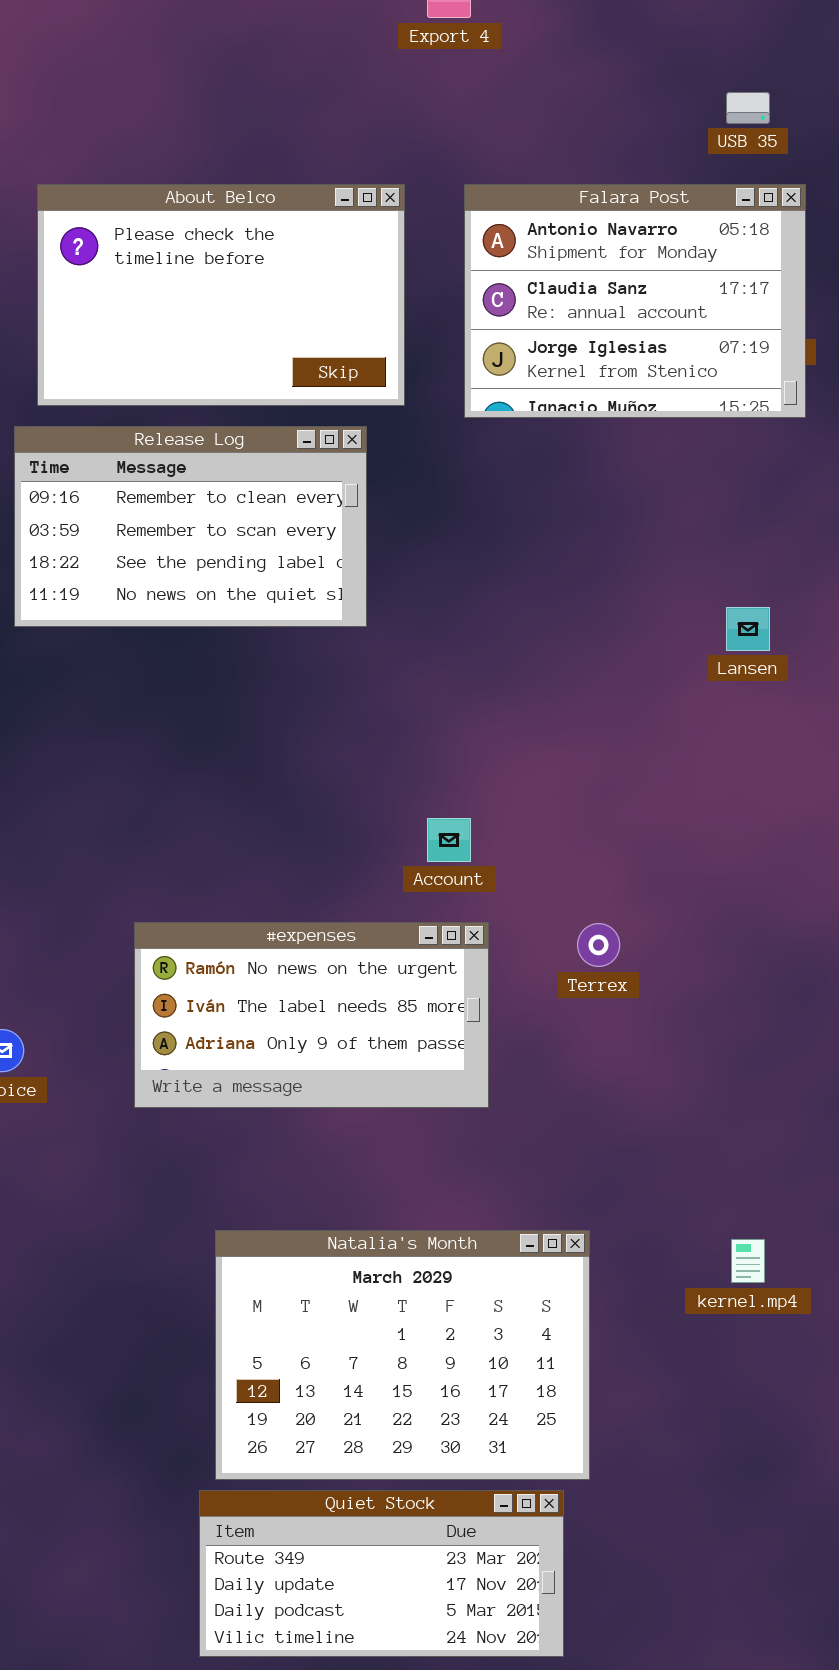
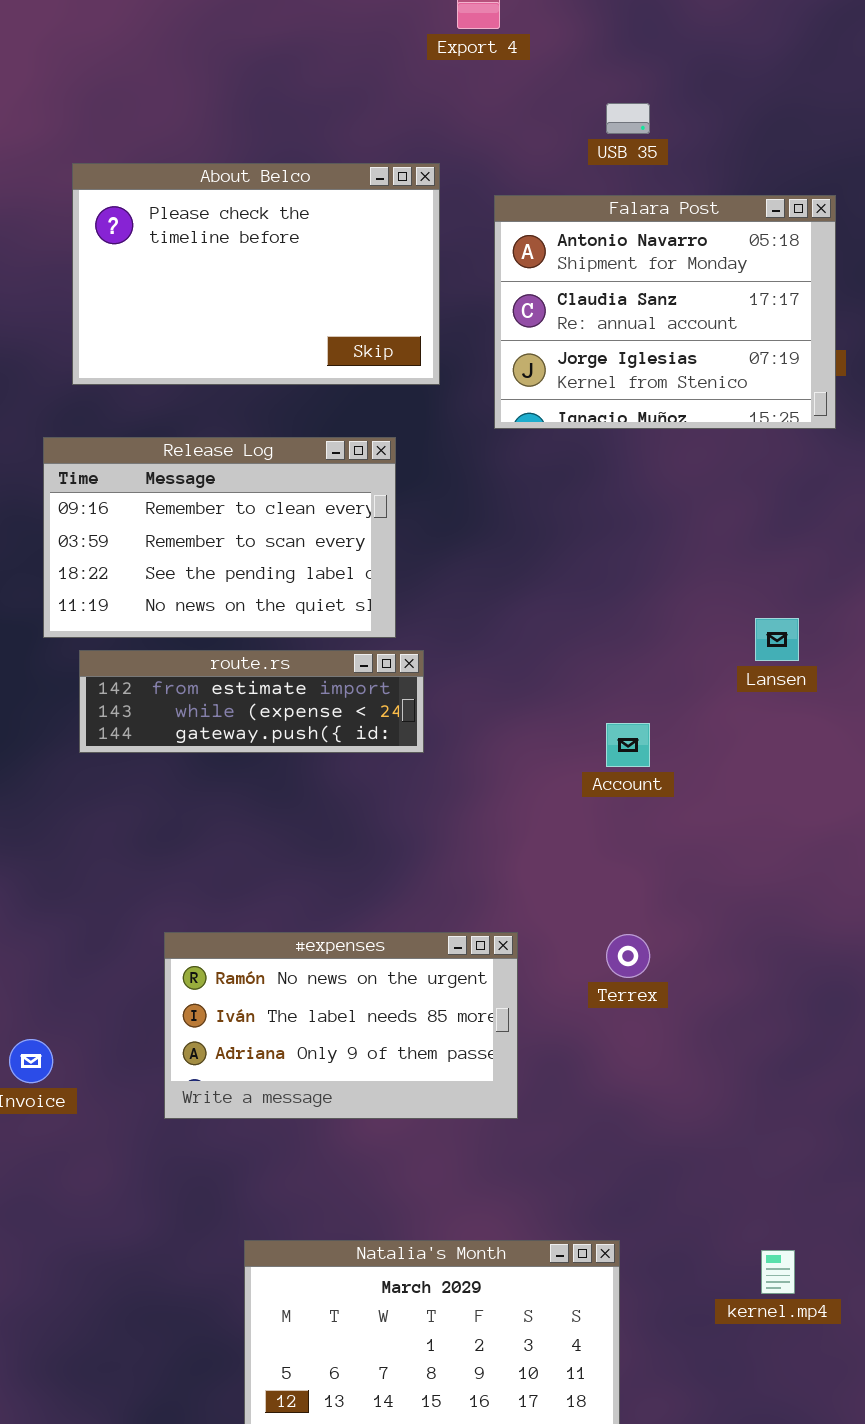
USB 35: [726,92,770,124] -> [606,103,650,134], moved
About Belco: [37,184,405,406] -> [72,163,440,385], moved
route.rs: none -> [79,650,424,753], opened
Account: [427,818,471,862] -> [606,723,650,767], moved

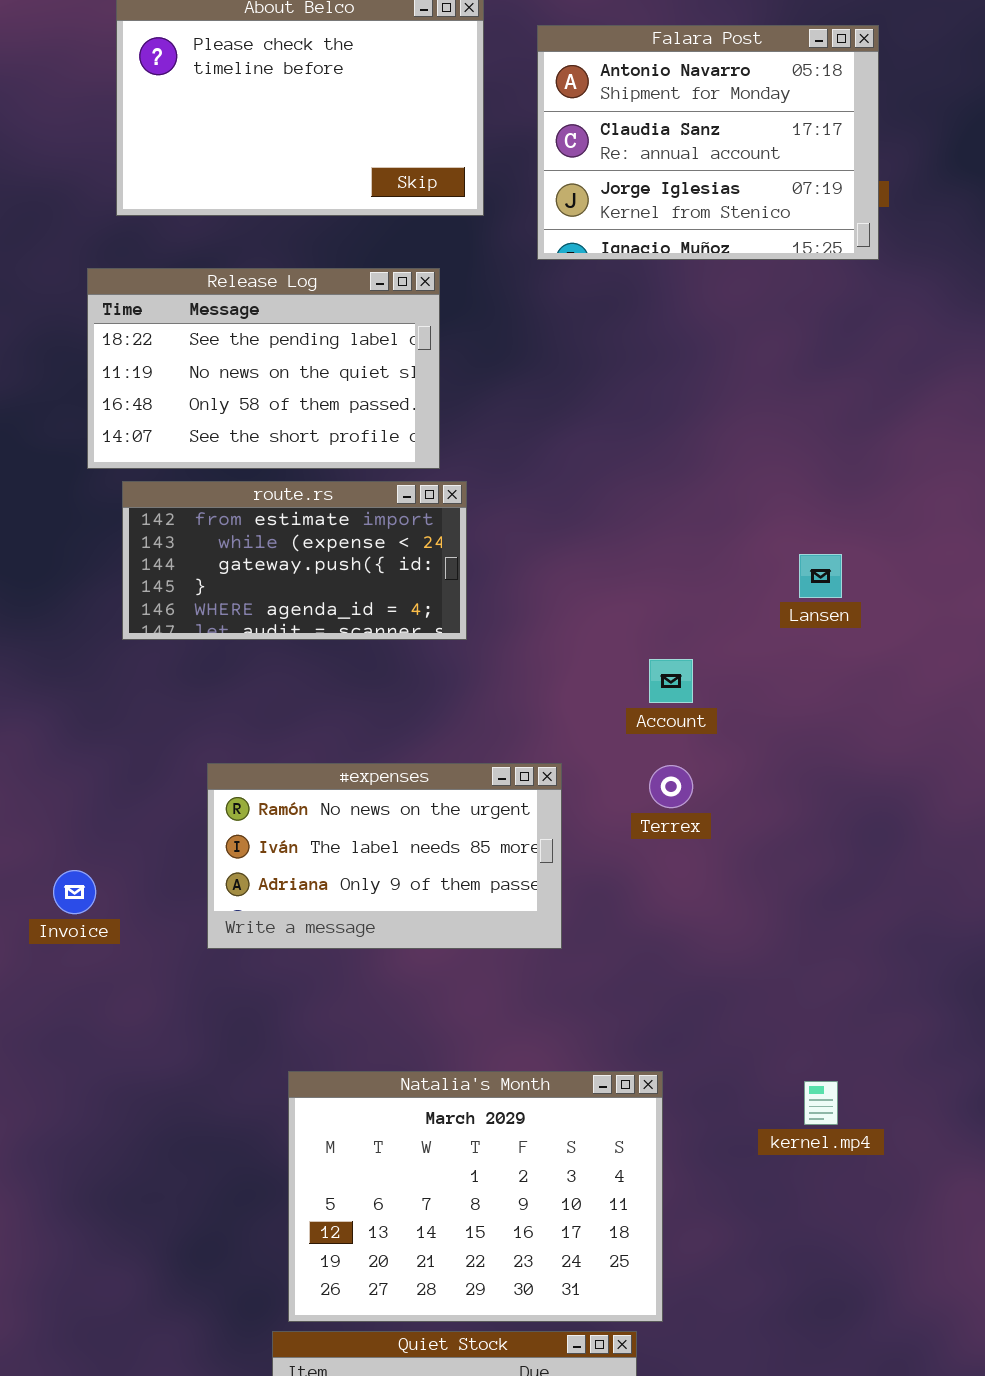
Release Log: [43,437,396,638] -> [87,268,440,469], scrolled down 2 rows
Lansen: [755,618,799,661] -> [799,554,842,598], moved
route.rs: [79,650,424,753] -> [122,481,467,640], resized
Account: [606,723,650,767] -> [649,659,693,703], moved

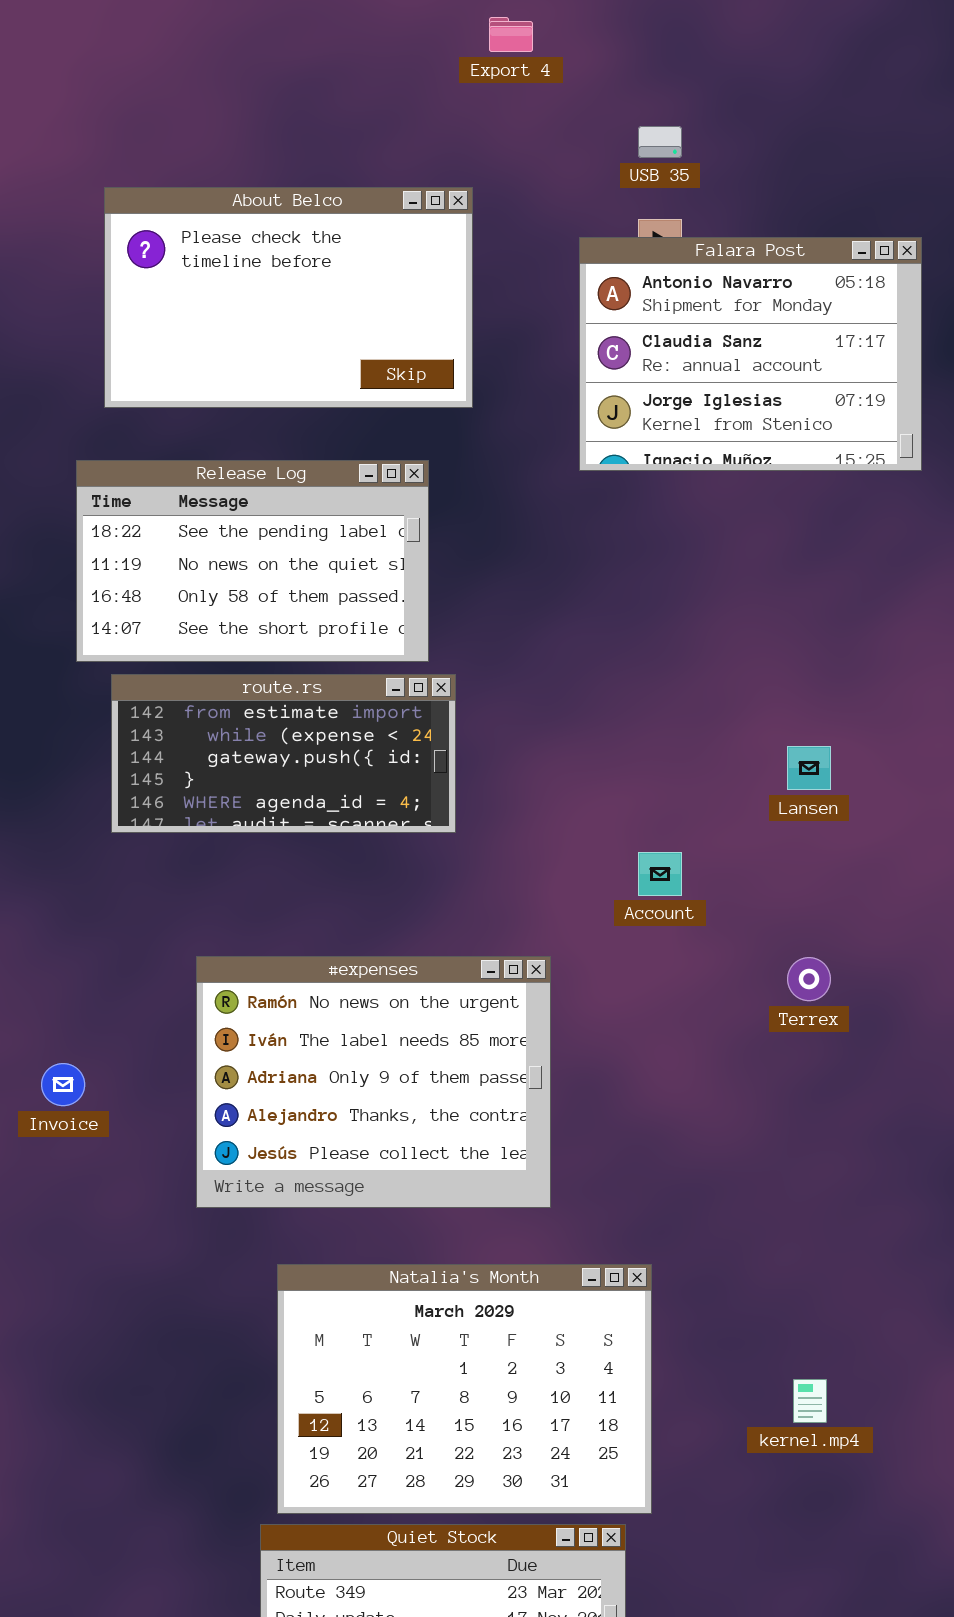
Falara Post: [537,25,879,260] -> [579,237,922,471], moved
#expenses: [207,763,562,949] -> [196,956,551,1208], resized
Terrex: [649,765,693,808] -> [787,957,831,1001], moved
kernel.mp4: [804,1081,838,1125] -> [793,1379,827,1423], moved

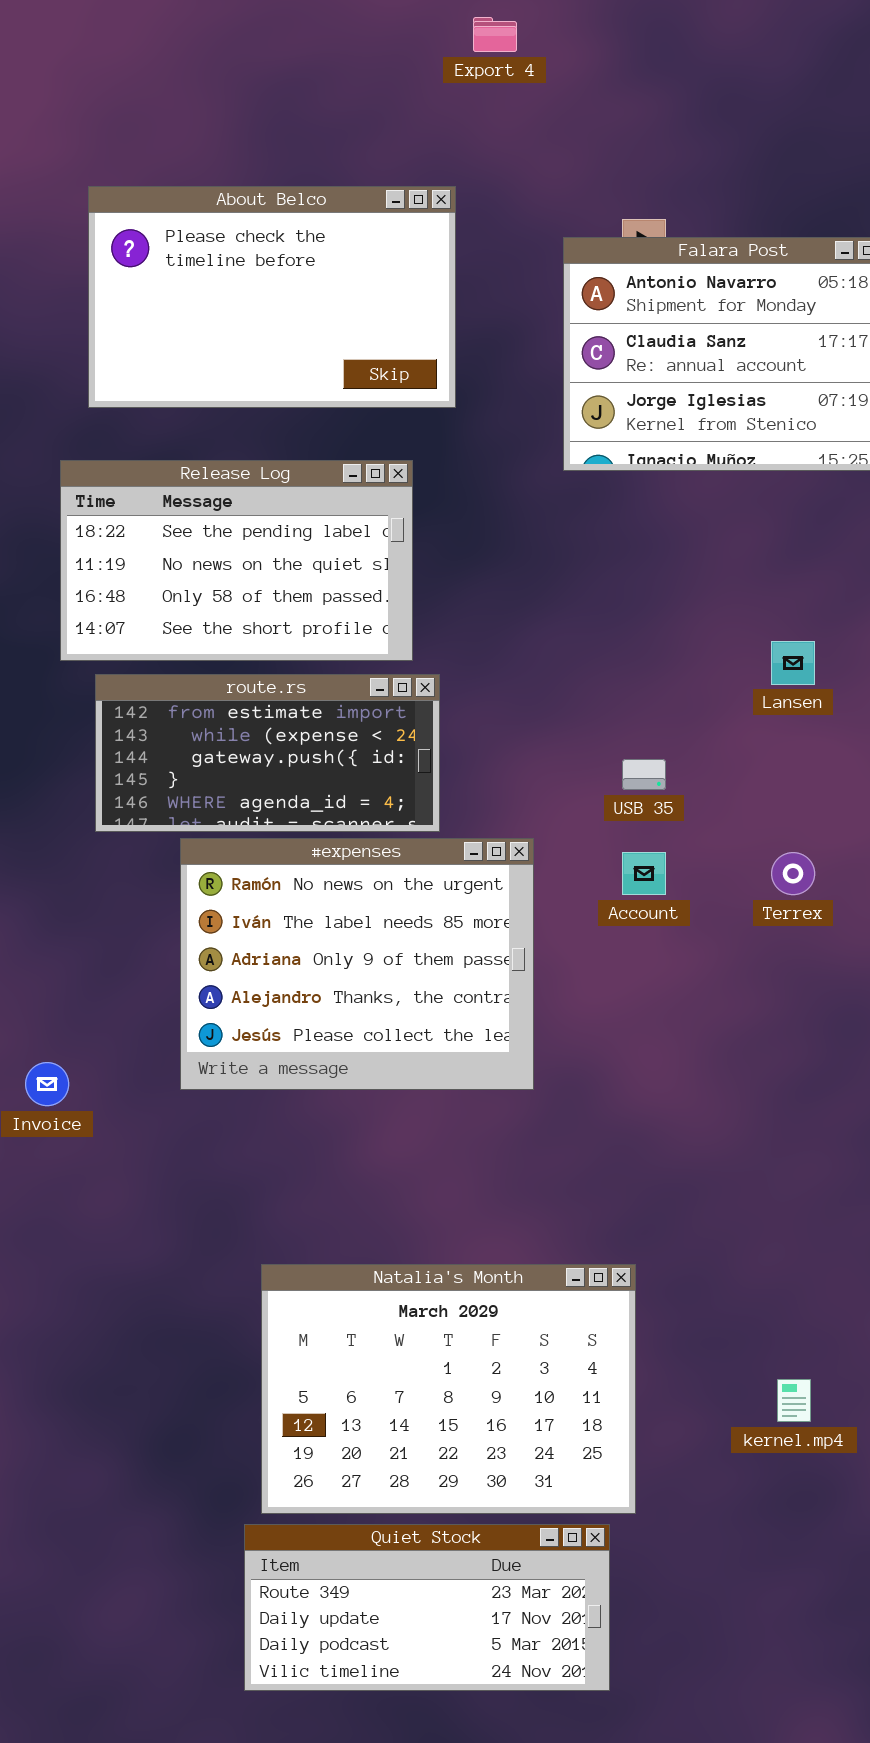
USB 35: [638,126,682,158] -> [622,759,666,790], moved
Lansen: [787,746,831,790] -> [771,641,815,685], moved
#expenses: [196,956,551,1208] -> [180,838,534,1090], moved
Terrex: [787,957,831,1001] -> [771,852,815,895], moved

